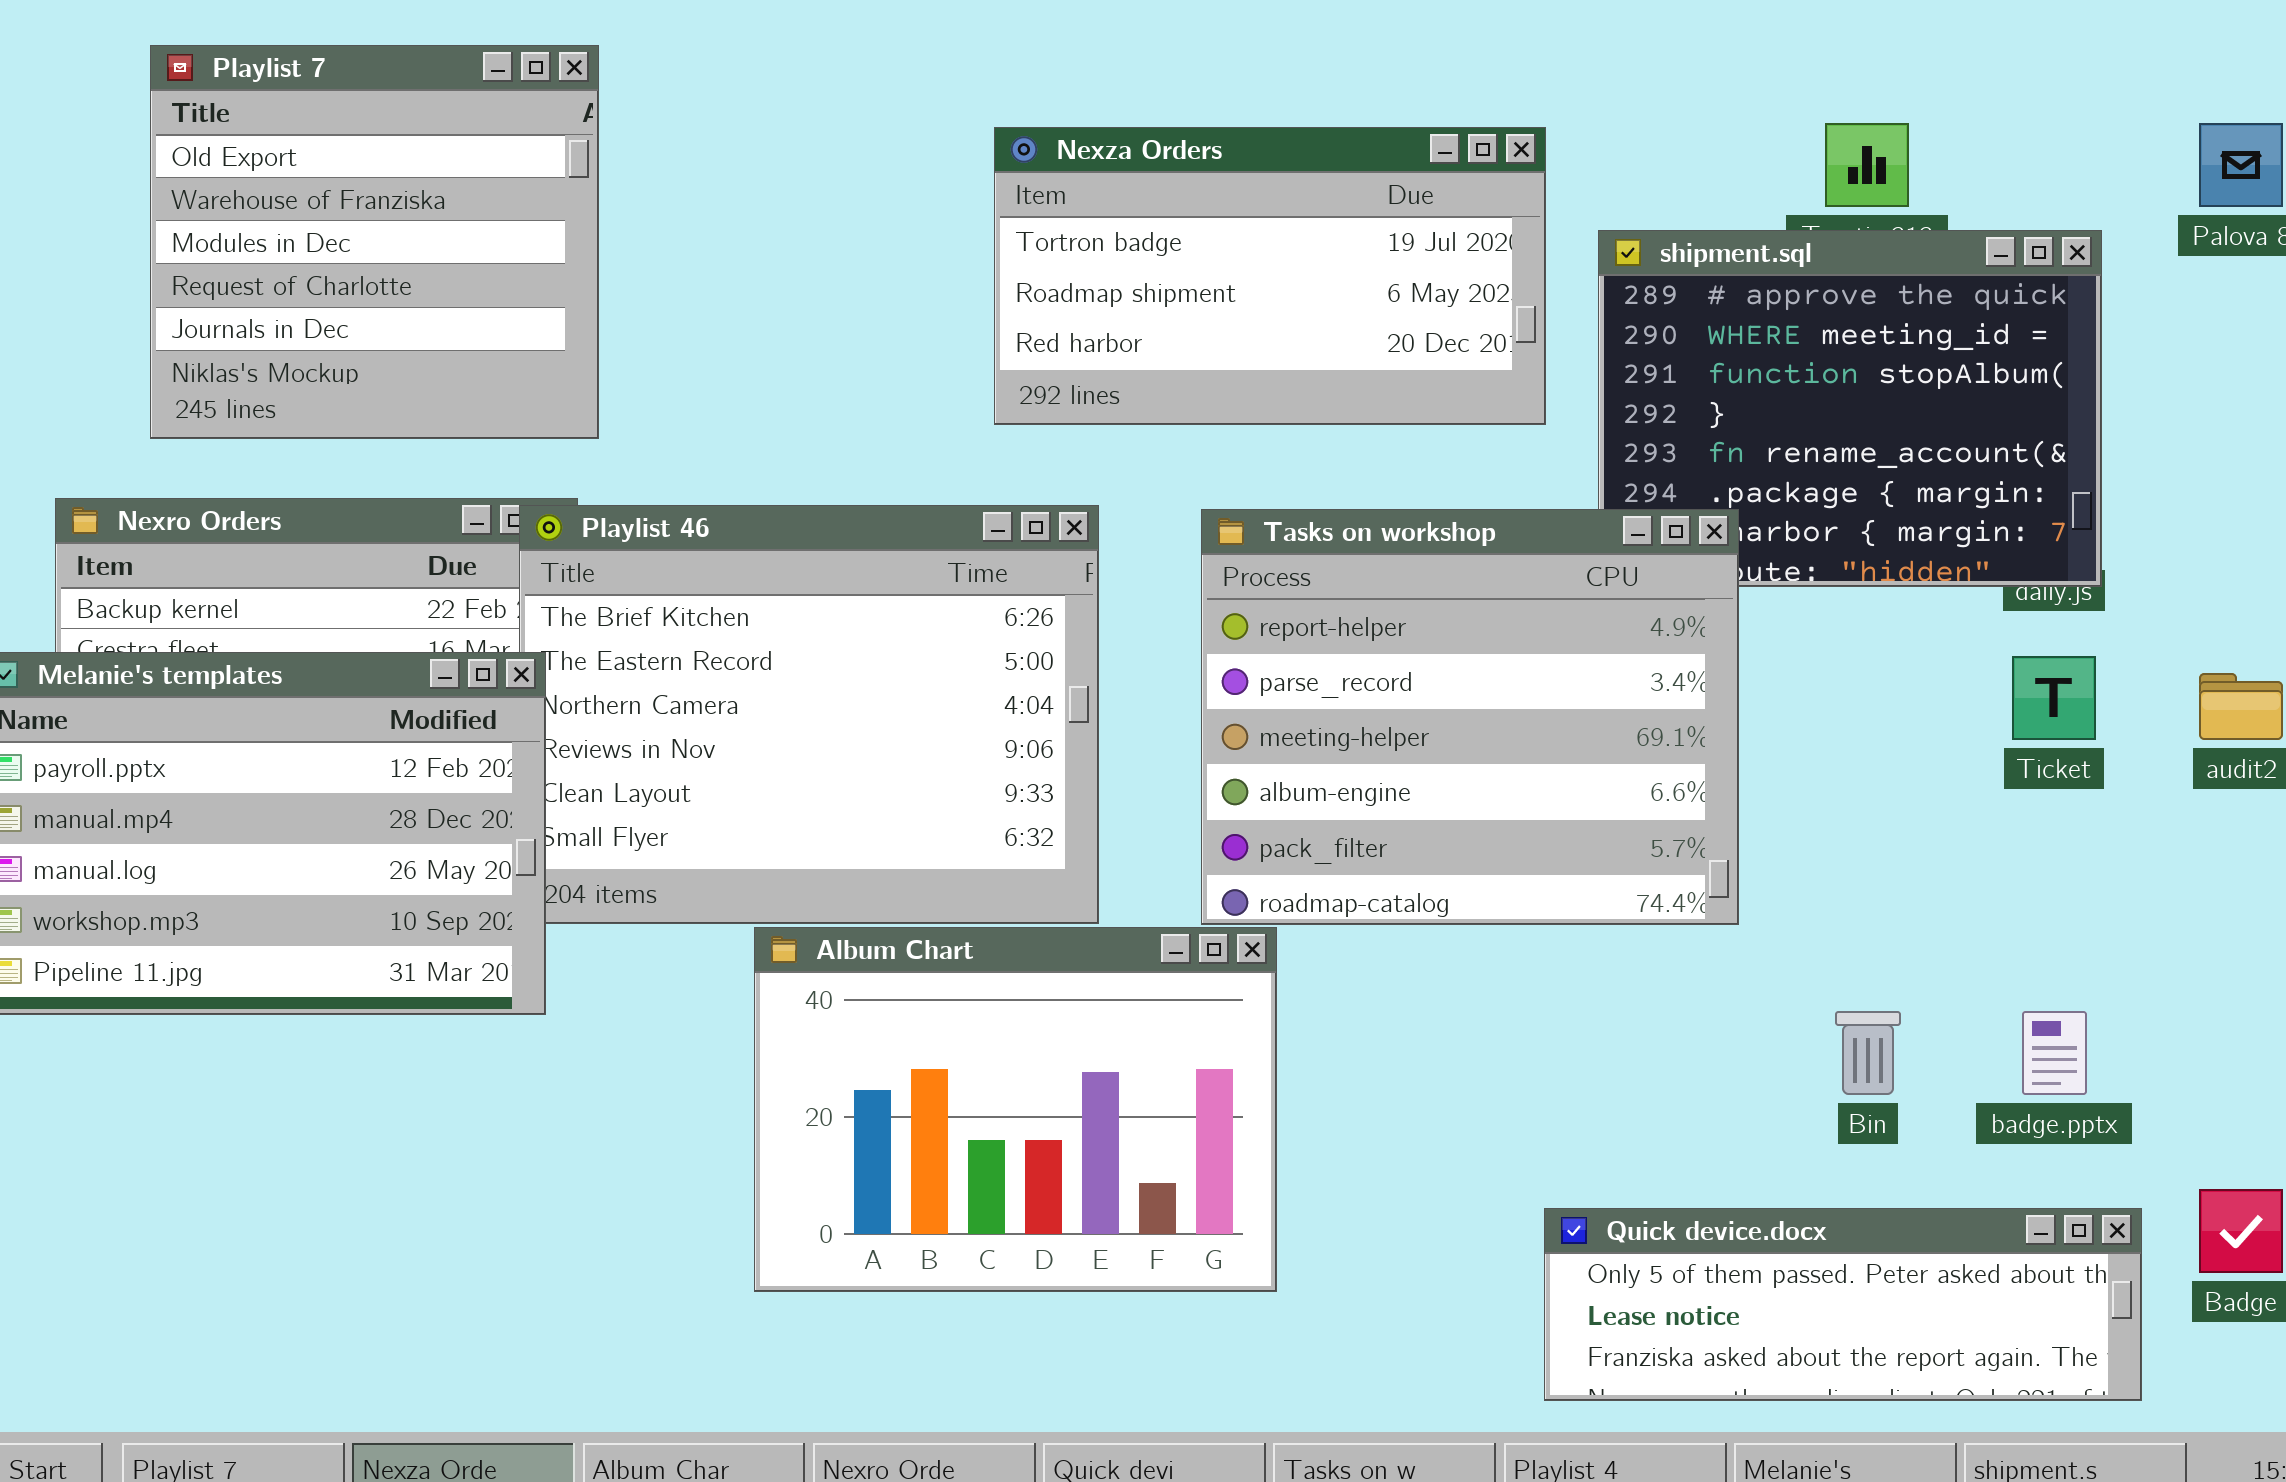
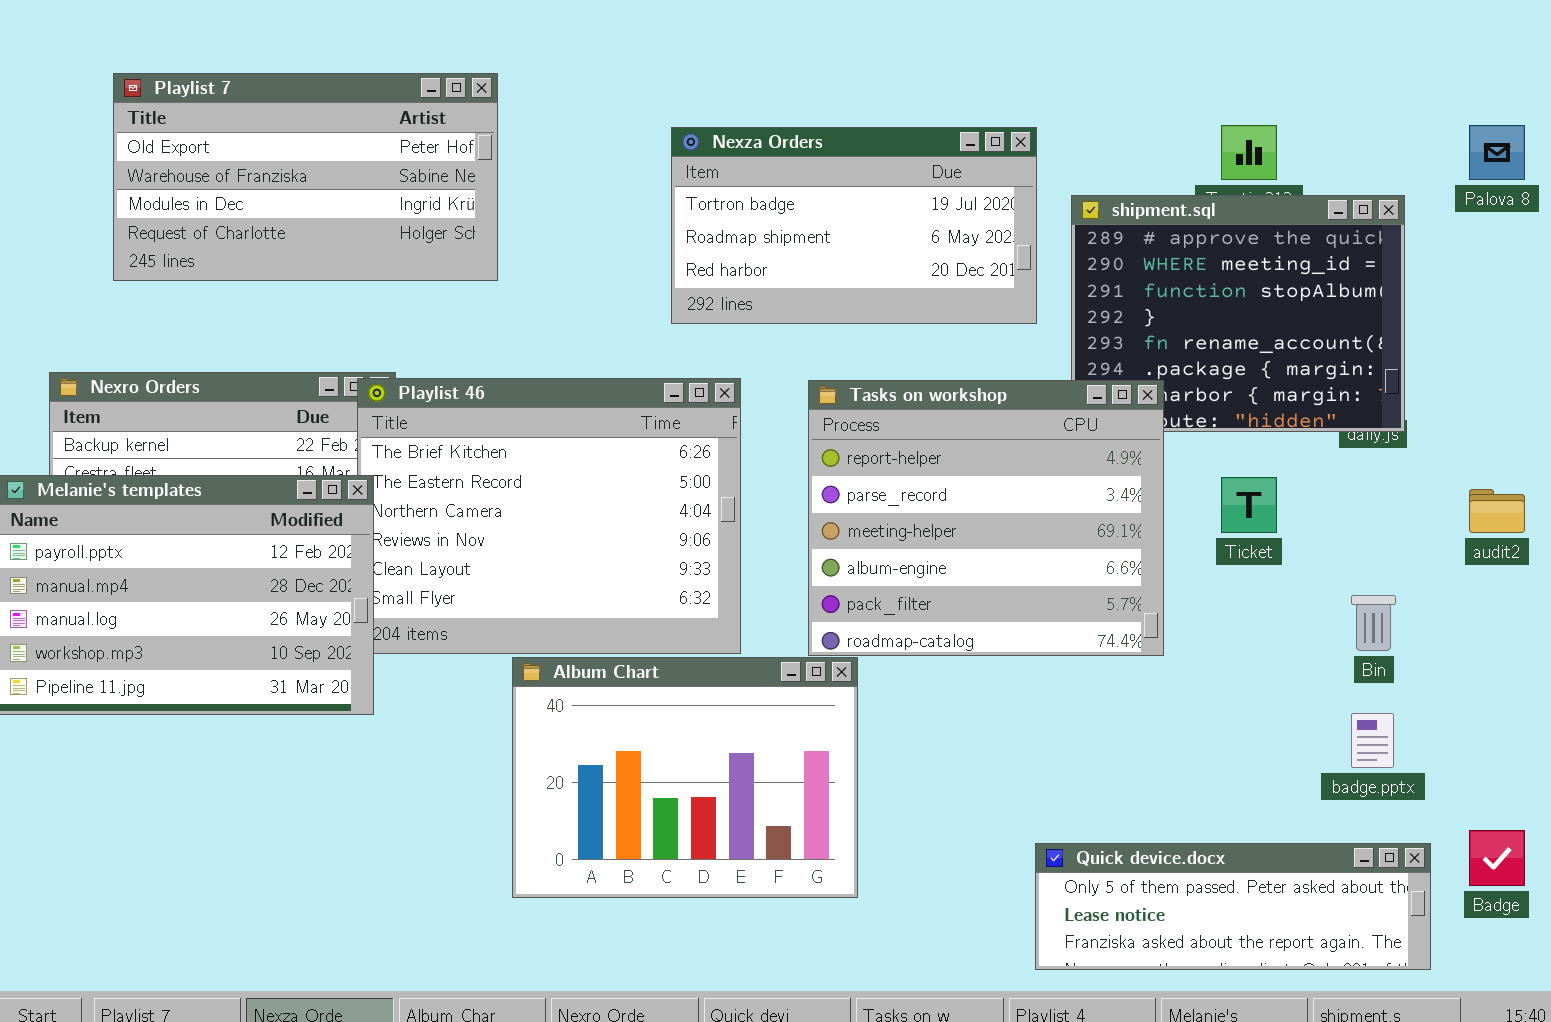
Playlist 7: [150,45,599,439] -> [113,73,498,281], resized
Ticket: [2012,656,2096,740] -> [1221,477,1277,533], moved
Bin: [1835,1011,1901,1095] -> [1351,595,1396,651], moved

